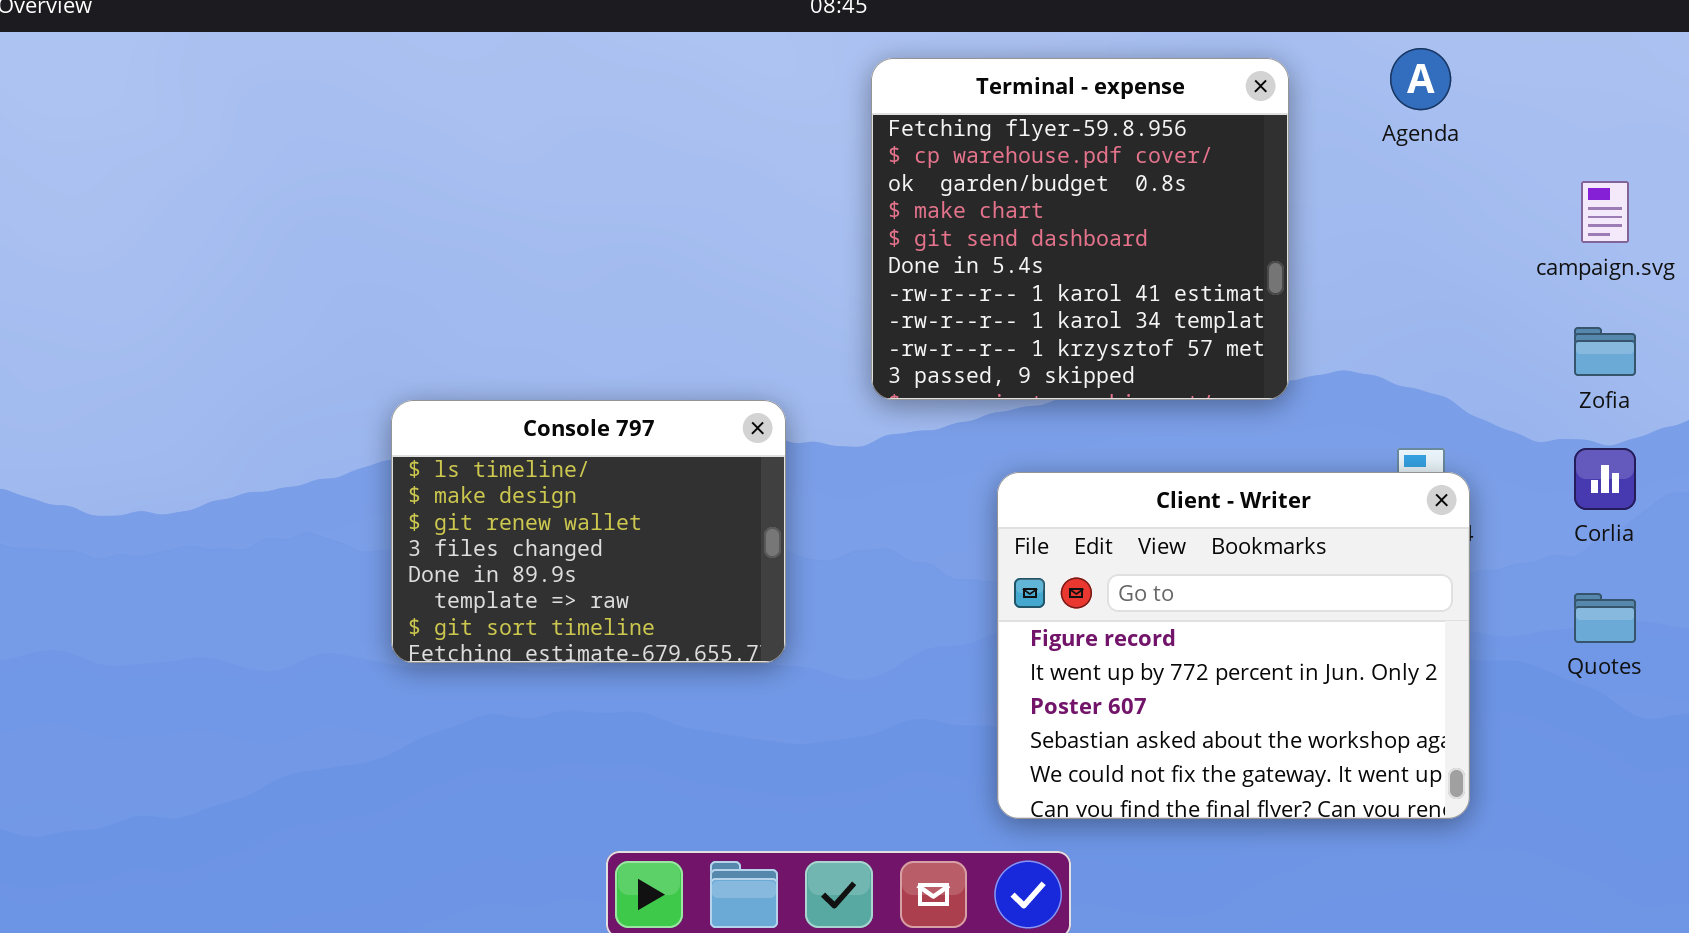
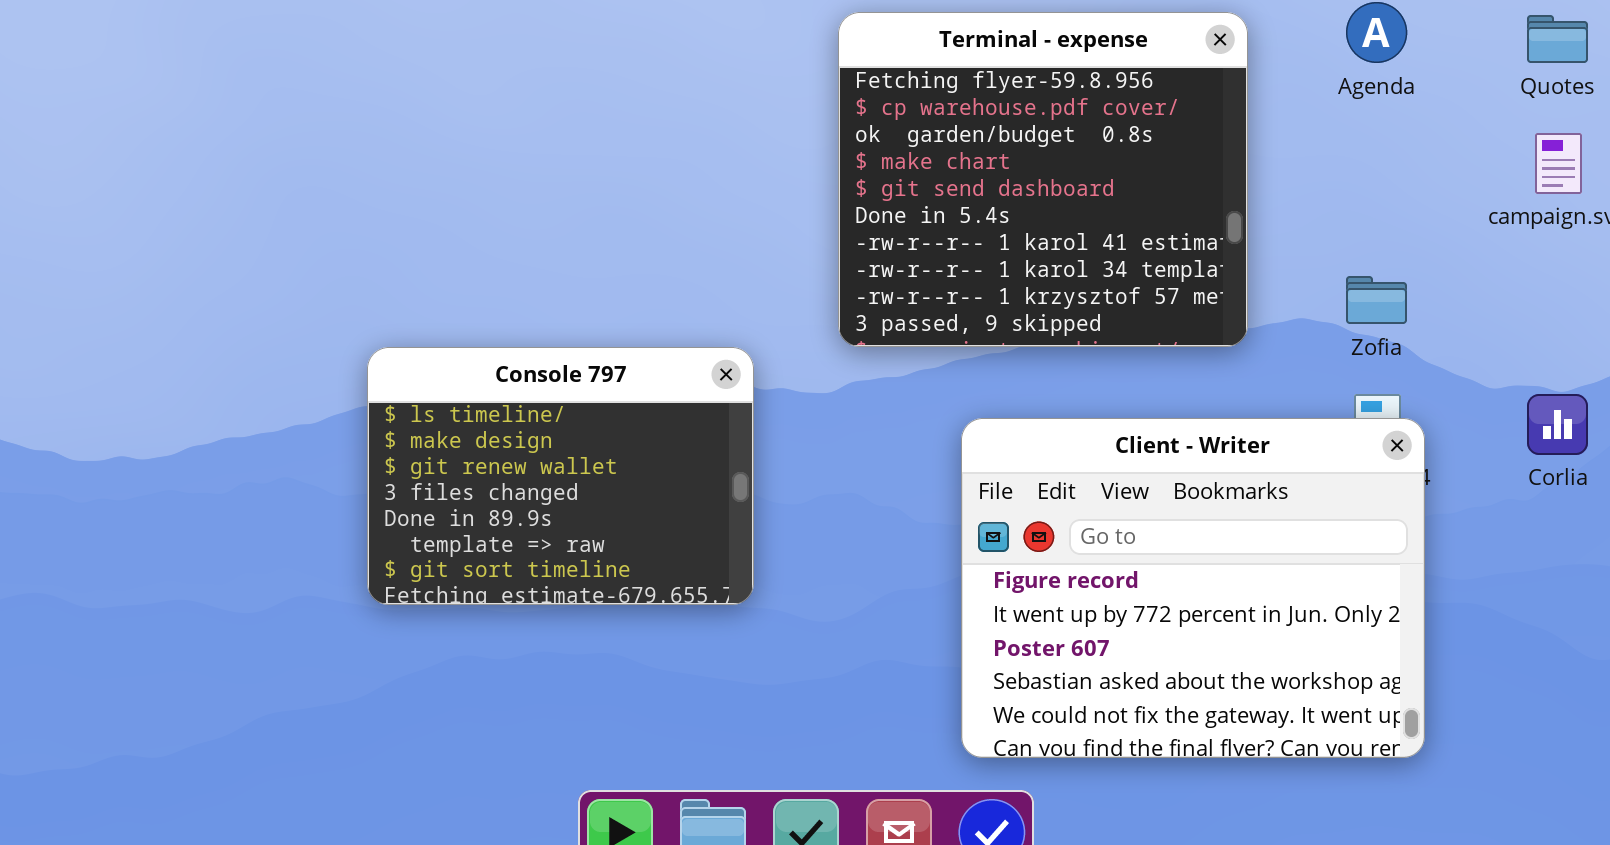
Zofia: [1574,327,1636,376] -> [1346,276,1407,324], moved
Quotes: [1574,593,1636,643] -> [1527,15,1588,63], moved

